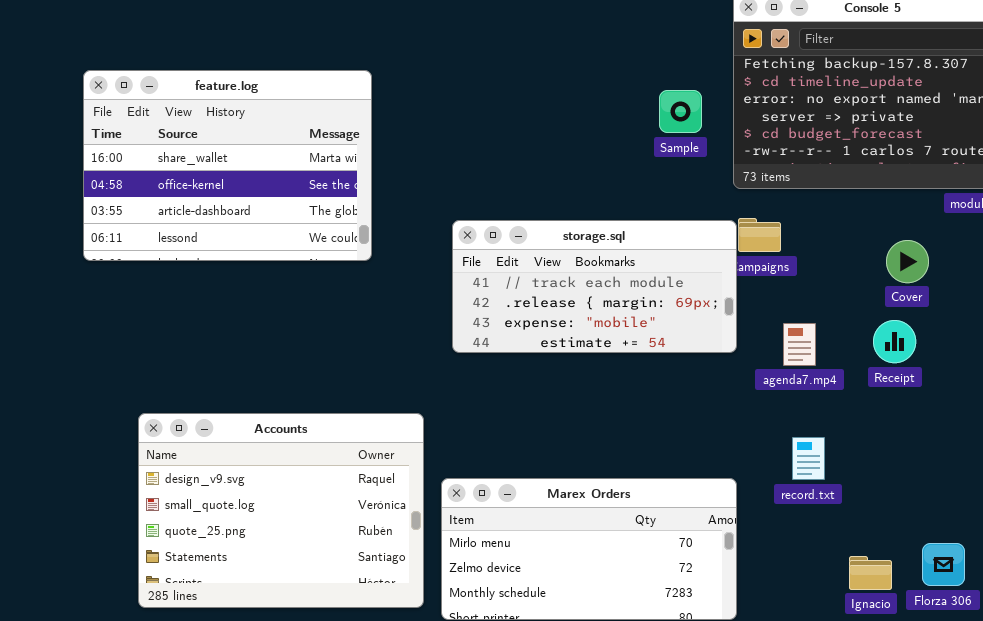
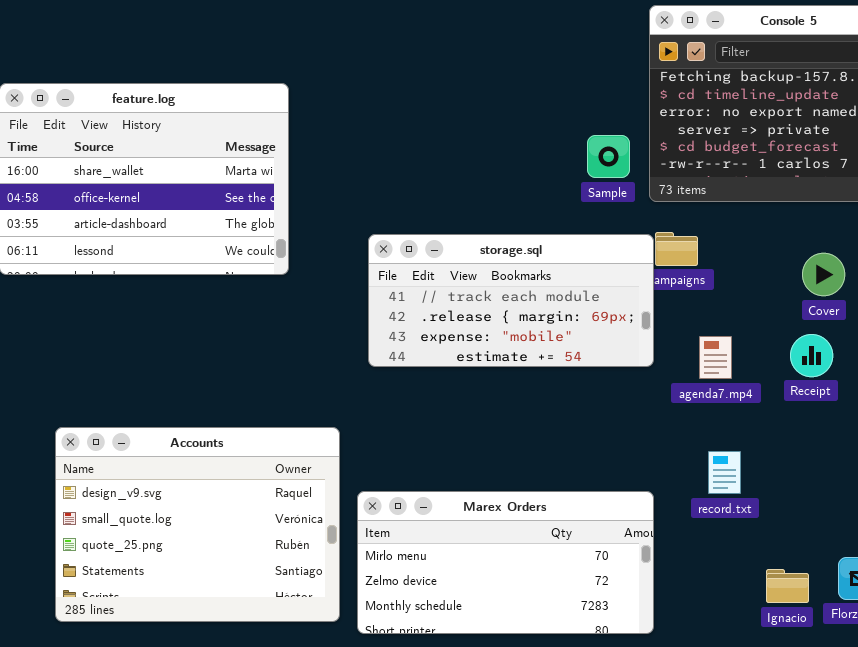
Sample: [659,90,702,133] -> [587,135,630,178], moved

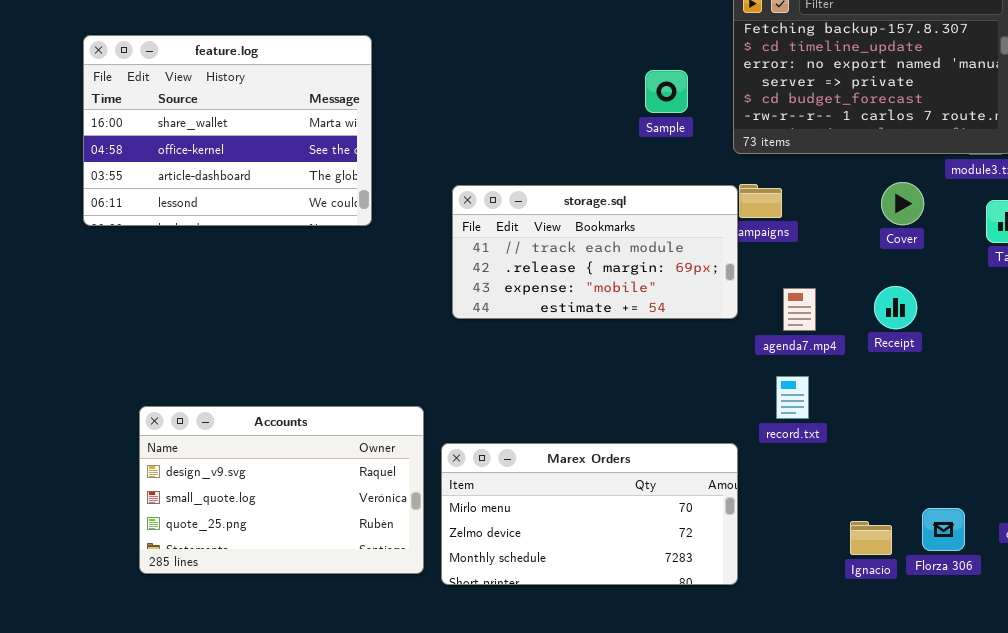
Sample: [587,135,630,178] -> [645,70,688,113], moved
Cover: [802,253,845,296] -> [881,182,924,225], moved
Accounts: [55,427,340,622] -> [139,406,424,574], resized
record.txt: [708,451,741,494] -> [776,376,809,419], moved

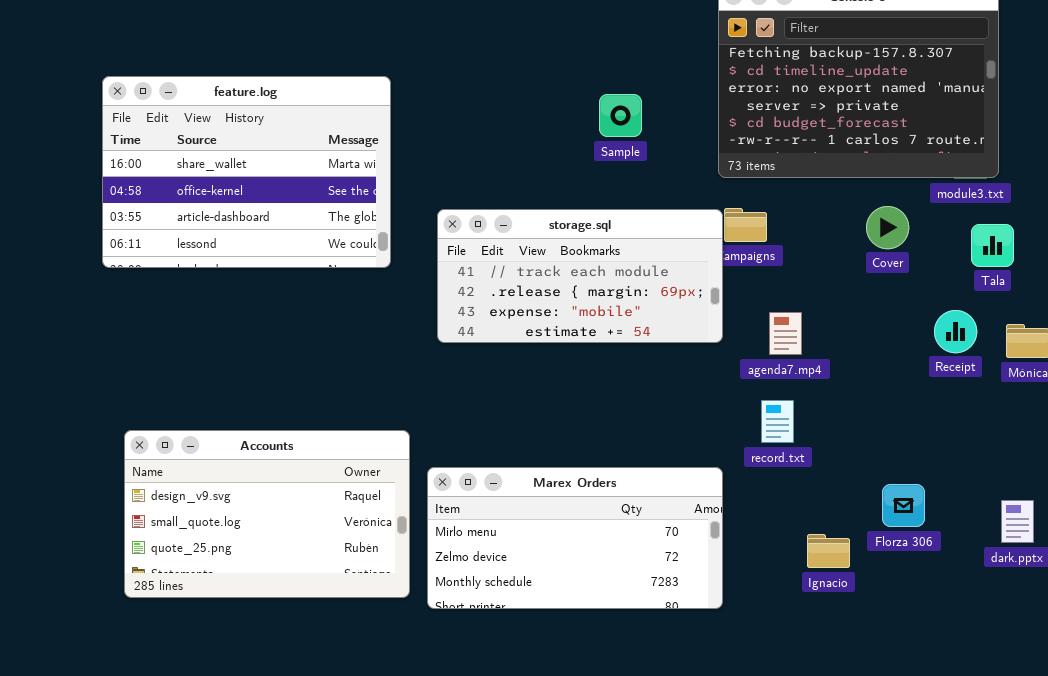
feature.log: [83,35,372,226] -> [102,76,391,268], moved
Sample: [645,70,688,113] -> [599,94,642,137], moved
Receipt: [874,286,917,329] -> [934,310,977,353], moved
Florza 306: [922,508,965,551] -> [882,484,925,527], moved
Ignacio: [850,521,892,555] -> [807,534,850,568], moved

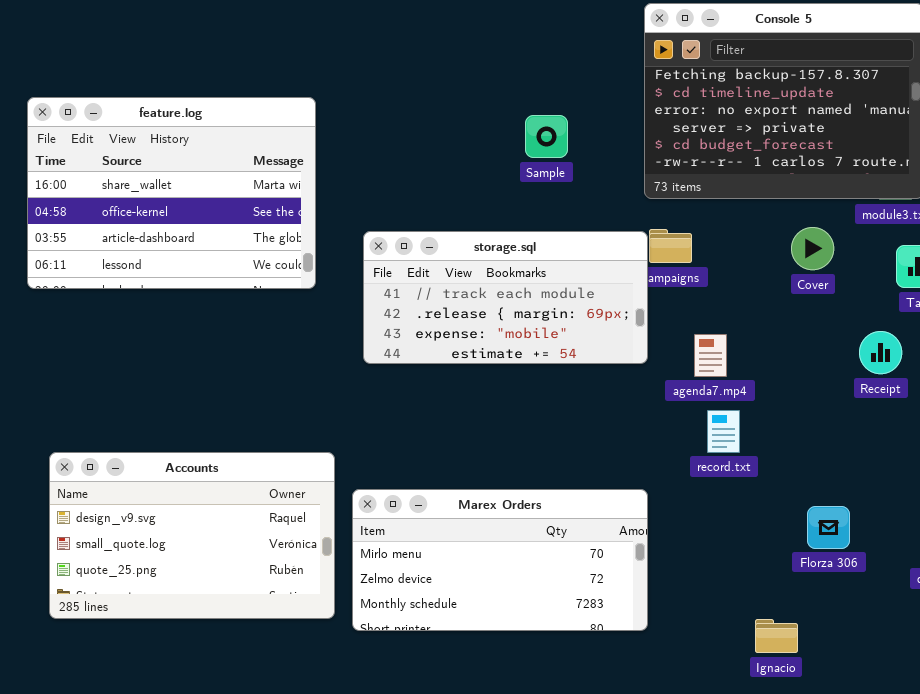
record.txt: [761,400,794,443] -> [707,410,740,453], moved
Ignacio: [807,534,850,568] -> [755,619,798,653], moved

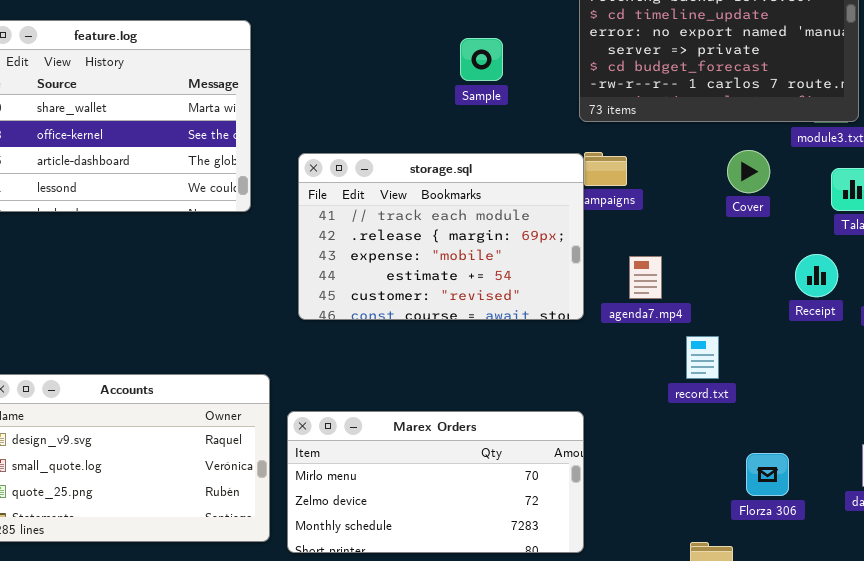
storage.sql: [363,231,648,364] -> [298,153,584,320], resized
record.txt: [707,410,740,453] -> [686,336,719,379], moved
Florza 306: [807,506,850,549] -> [746,453,789,496], moved

